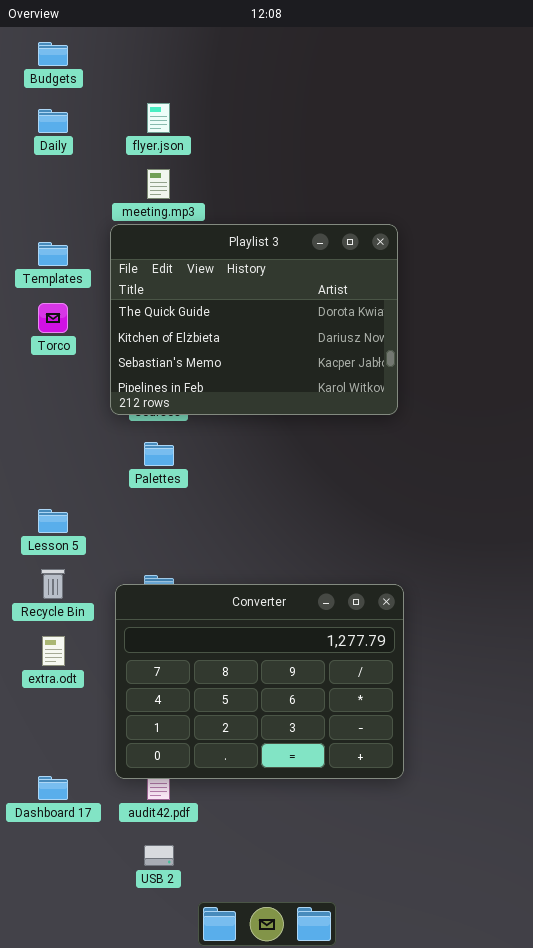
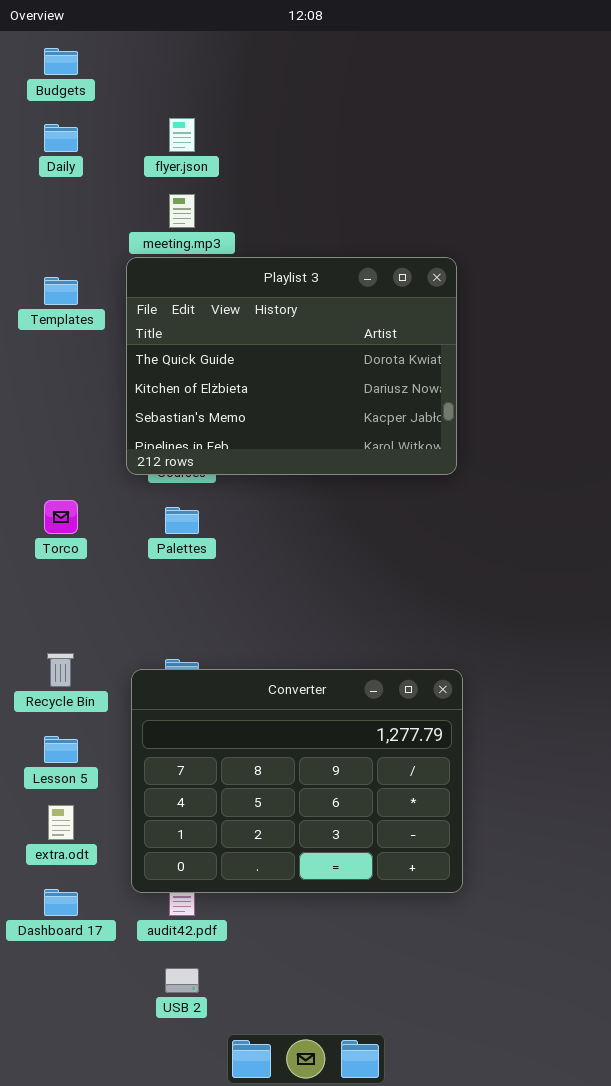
Torco: [38,303,68,333] -> [44,500,78,534], moved
Lesson 5: [38,509,68,533] -> [44,736,78,763], moved
extra.odt: [42,636,65,666] -> [48,805,74,840], moved

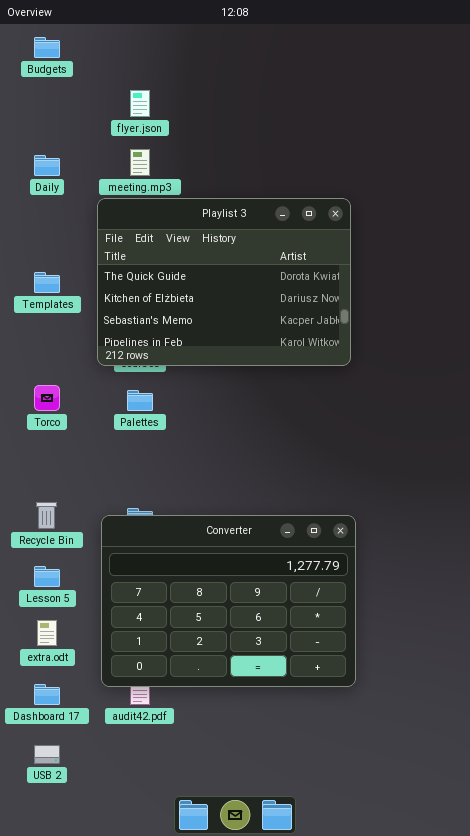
Daily: [44,124,78,152] -> [34,155,60,176], moved
Templates: [44,277,78,305] -> [34,272,60,293], moved
USB 2: [165,968,199,993] -> [34,745,60,764], moved

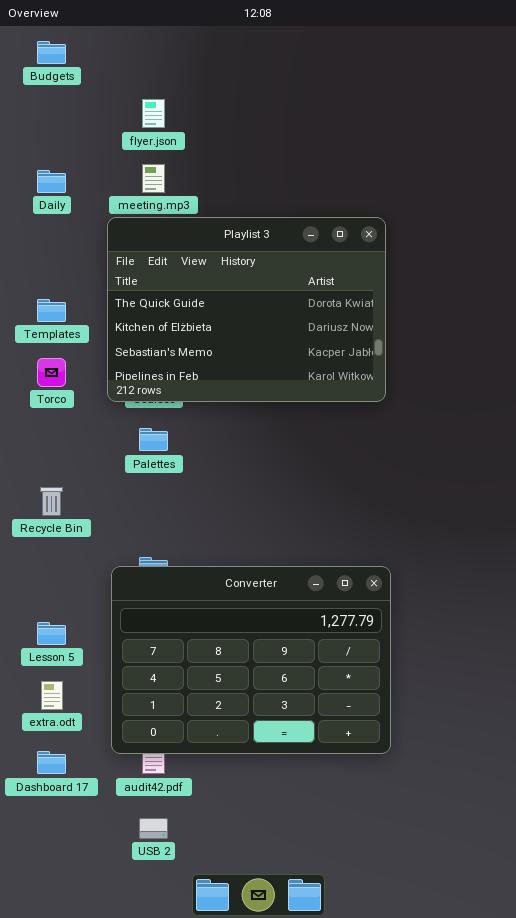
Torco: [34,385,60,411] -> [37,358,66,387], moved
Recycle Bin: [36,502,57,529] -> [40,487,63,516], moved
USB 2: [34,745,60,764] -> [139,818,168,839], moved

